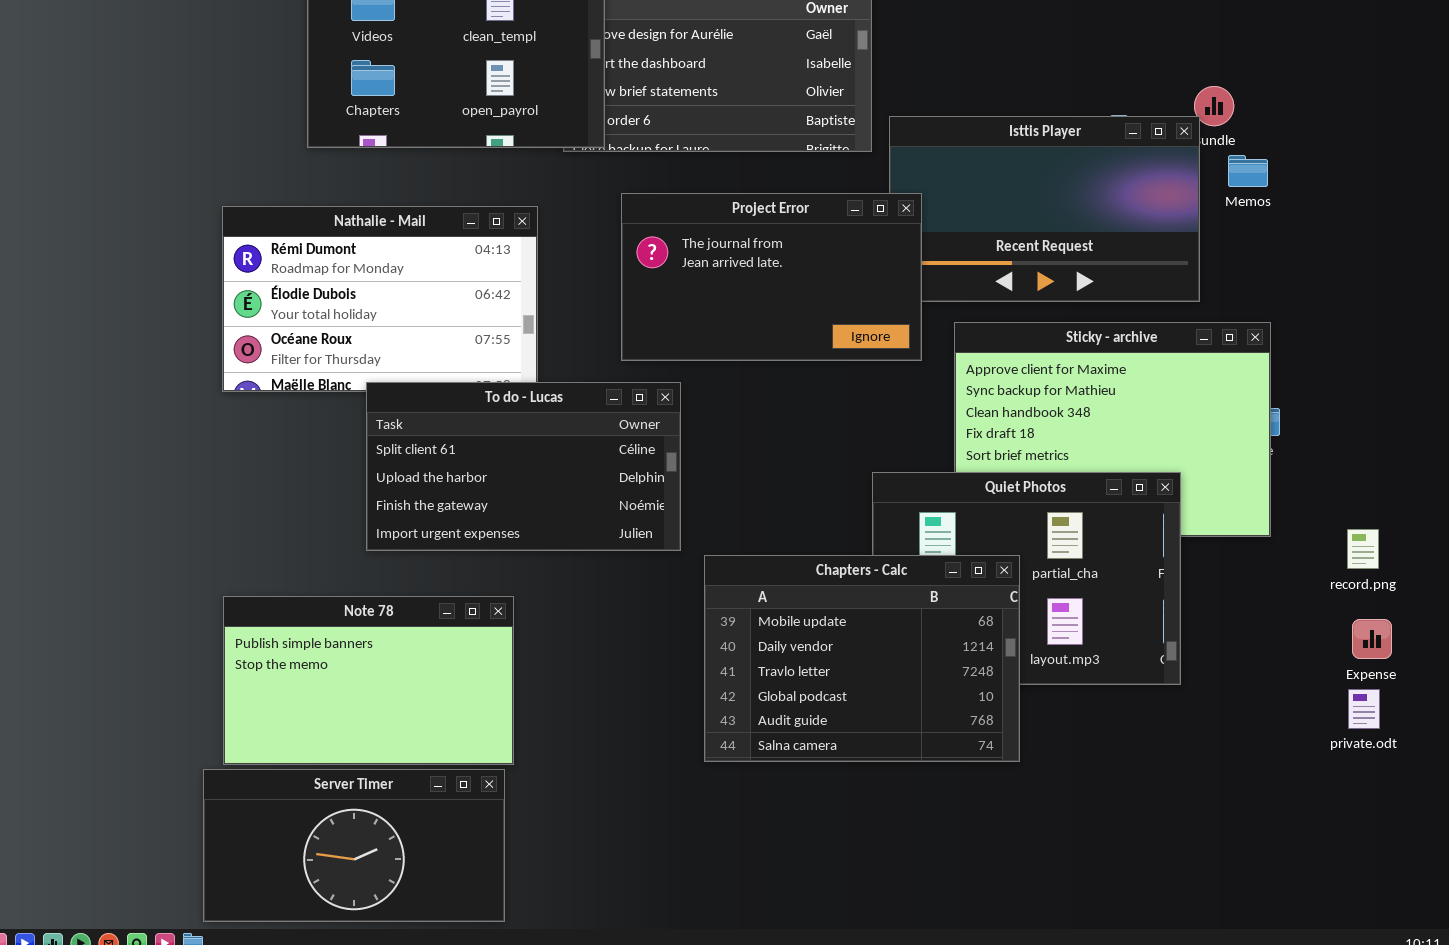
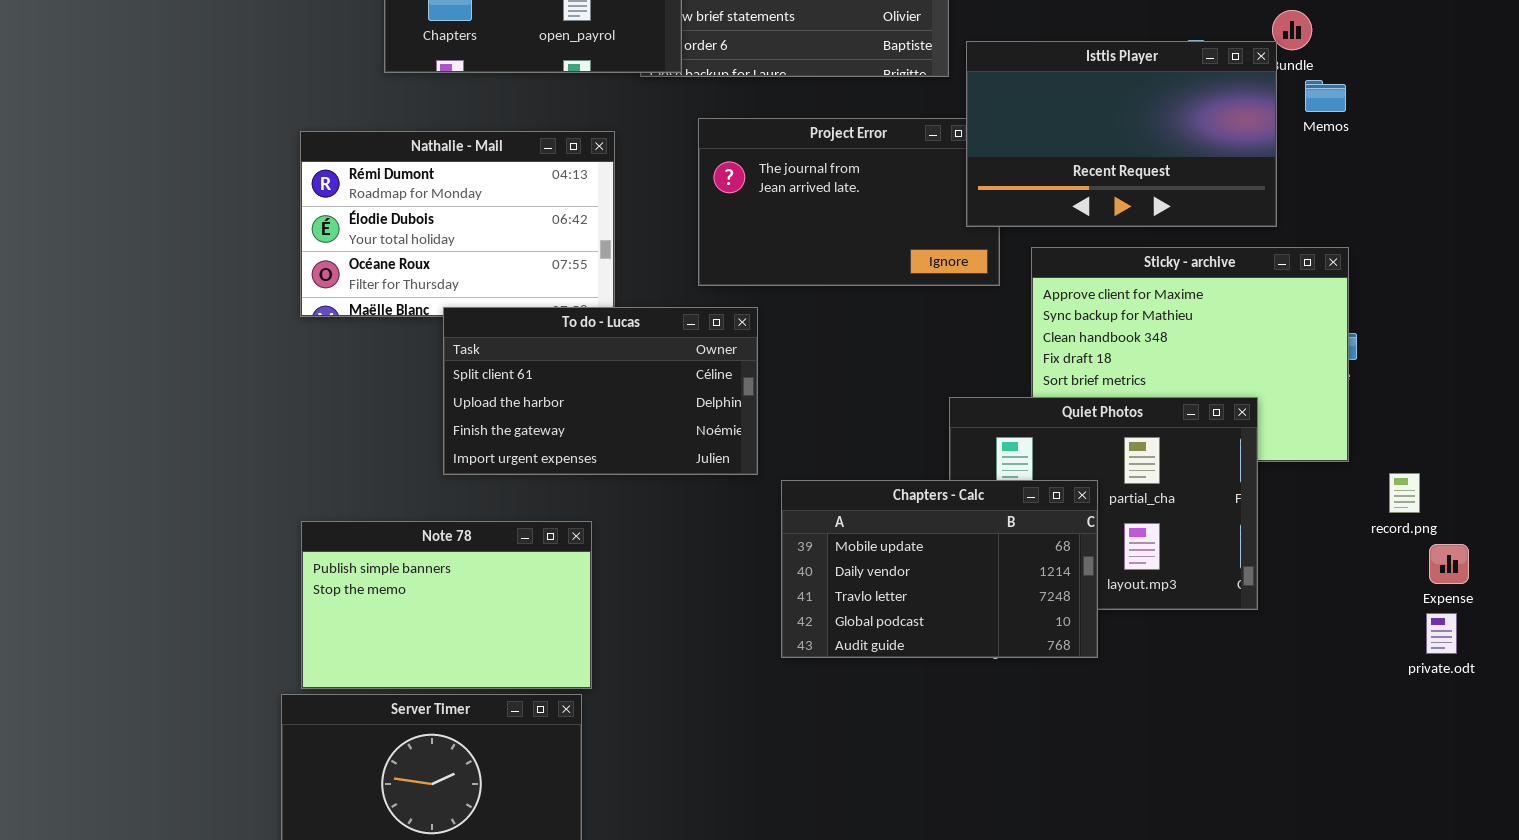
Isttis Player: [889,116,1200,302] -> [966,41,1277,227], raised
record.png: [1347,529,1379,569] -> [1389,473,1420,513], moved
Chapters - Calc: [704,555,1020,762] -> [781,480,1098,658], resized

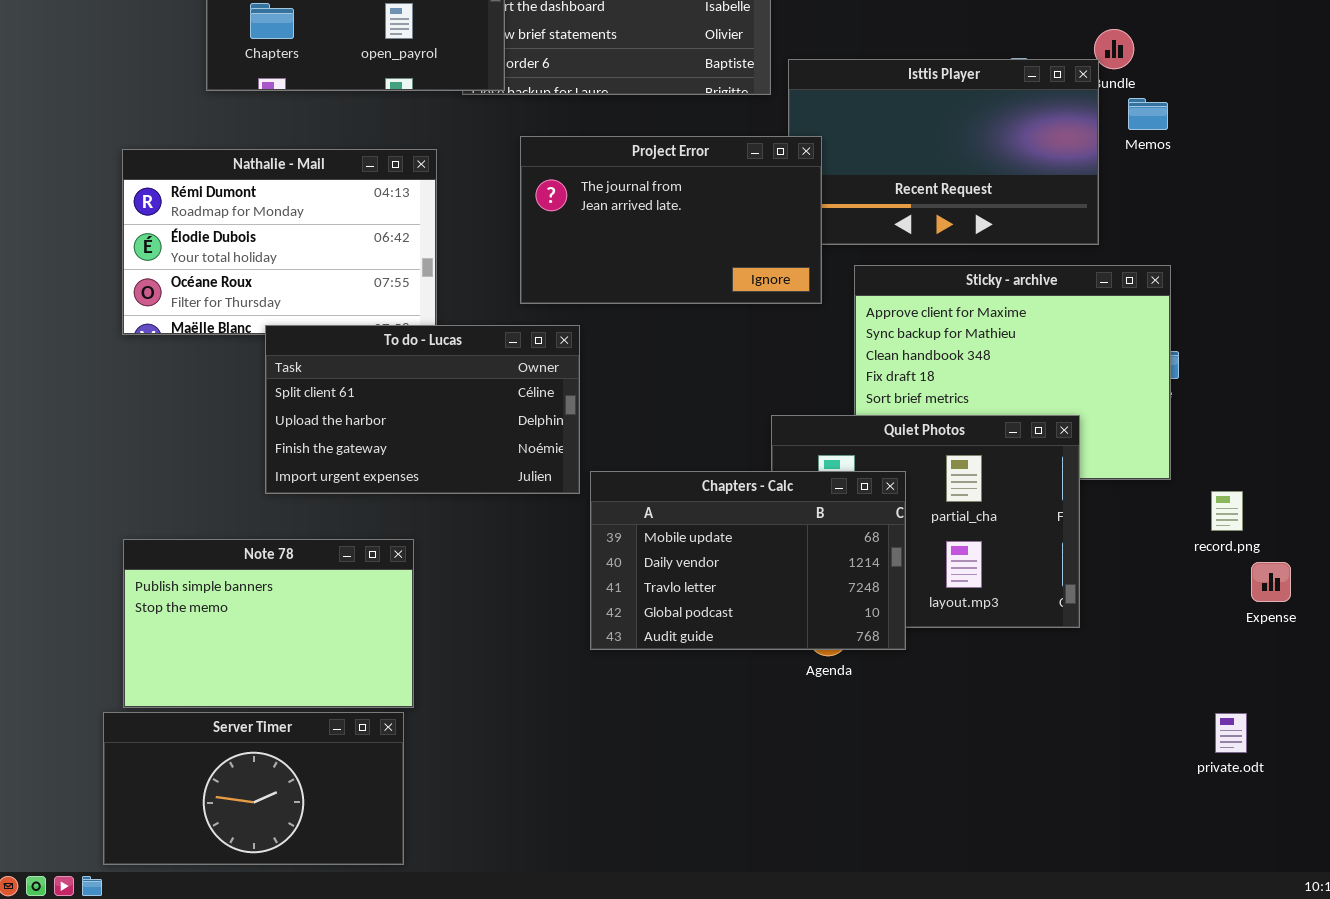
Project Error: [698,118,1000,286] -> [520,136,822,304], raised
Chapters - Calc: [781,480,1098,658] -> [590,471,906,650], moved
private.odt: [1426,613,1457,654] -> [1215,713,1247,753], moved

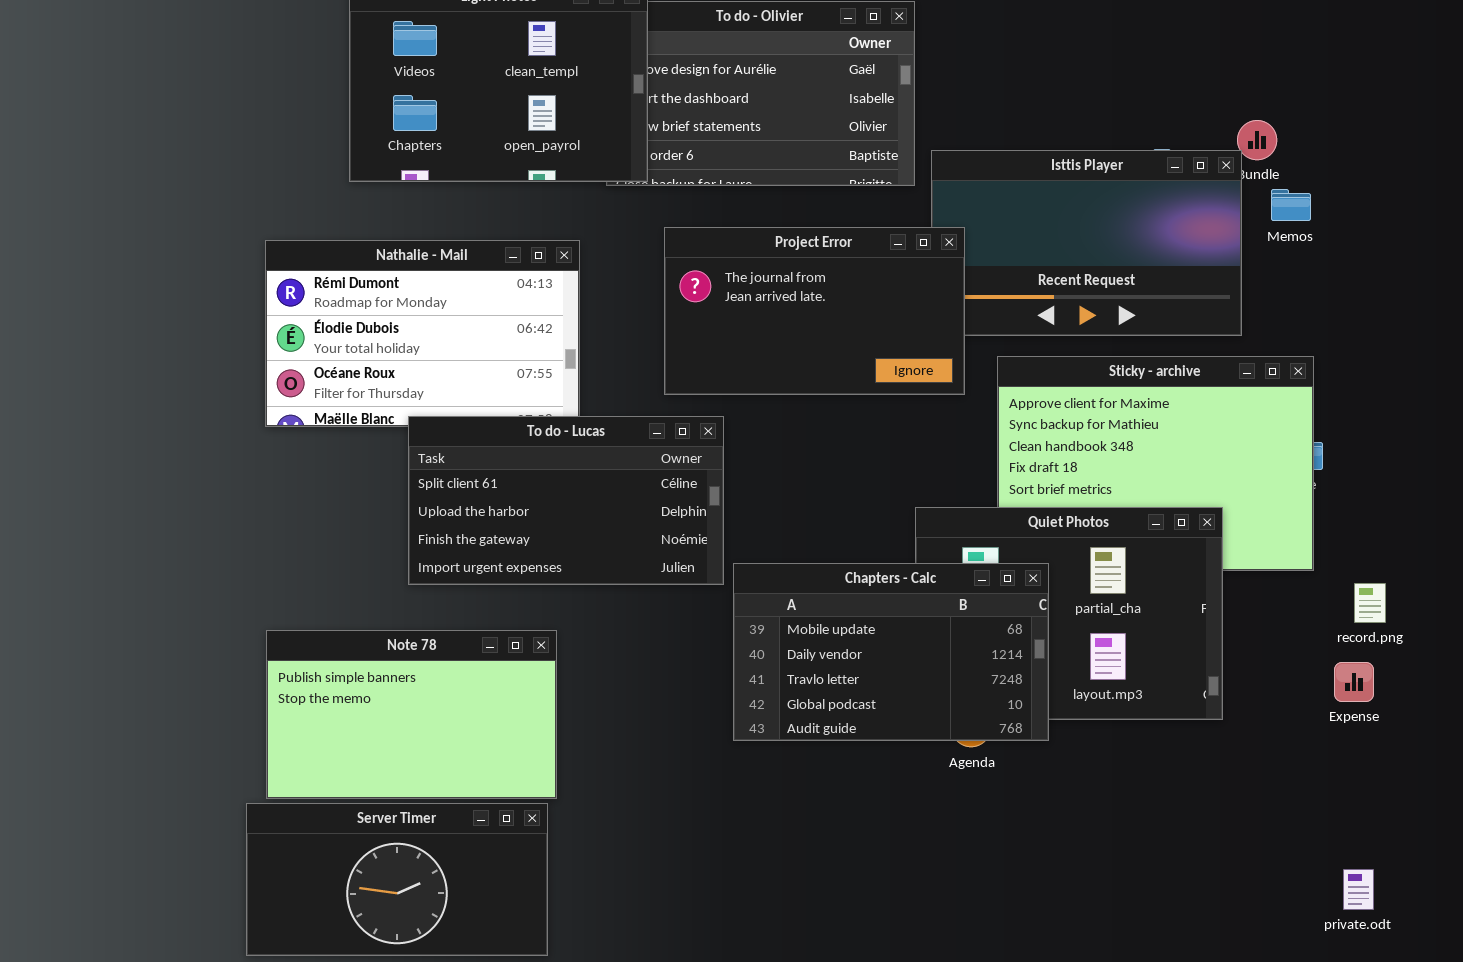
Expense: [1251,562,1291,602] -> [1334,662,1374,702], moved
private.odt: [1215,713,1247,753] -> [1343,869,1374,910], moved

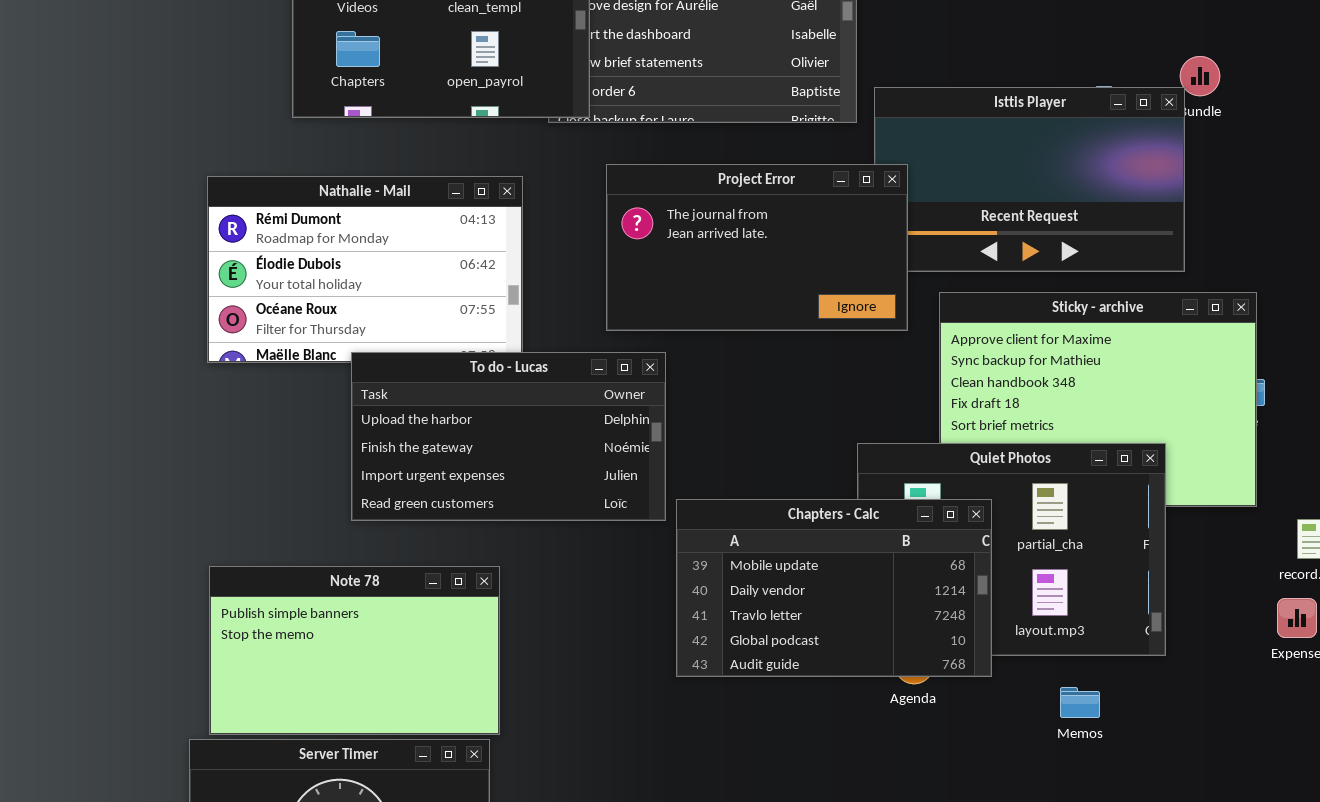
Memos: [1271,189,1311,221] -> [1060,687,1100,718], moved
To do - Lucas: [408,416,724,585] -> [351,352,666,521], scrolled down 1 row

